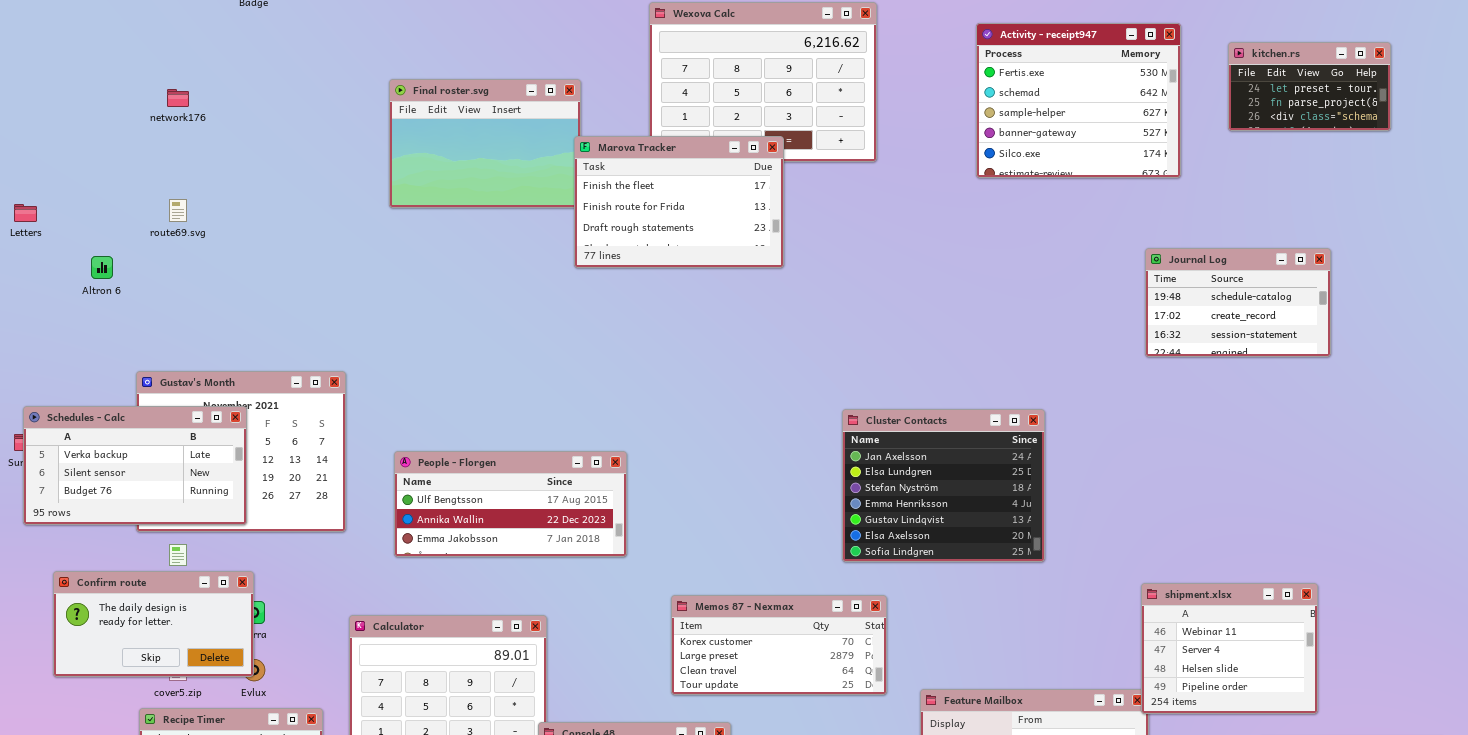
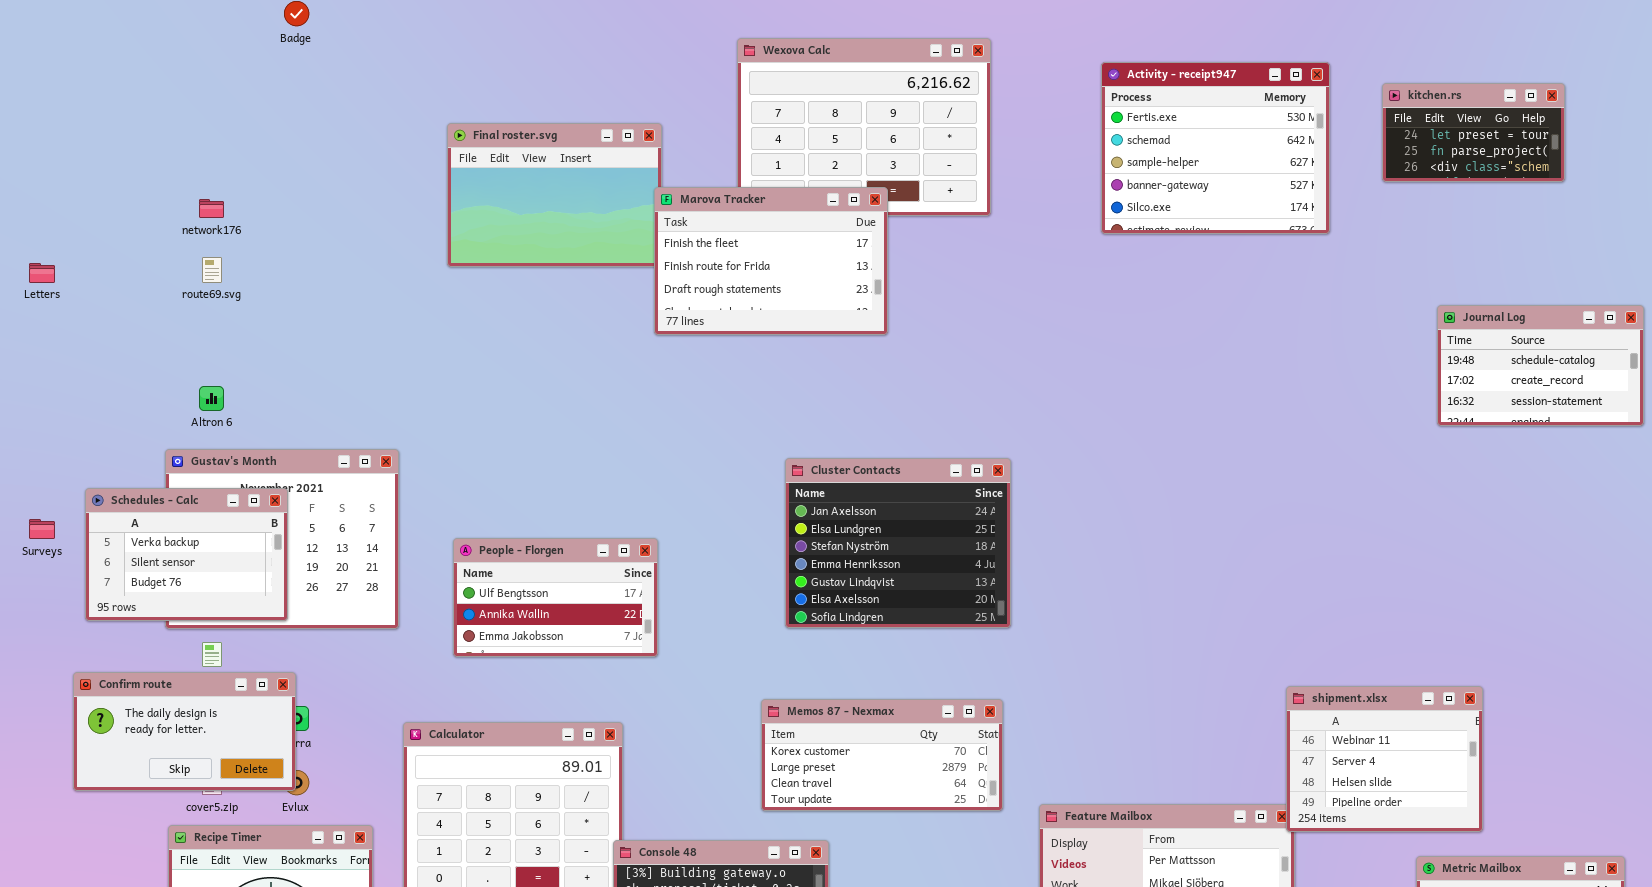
network176: [167,89,189,107] -> [199,199,224,218], moved
Journal Log: [1145,248,1331,357] -> [1437,305,1644,426], moved
Altron 6: [91,256,113,279] -> [199,386,224,411], moved
Schedules - Calc: [23,406,247,525] -> [85,488,288,621], resized
Cluster Contacts: [842,409,1045,562] -> [785,458,1011,628], moved
People - Florgen: [394,451,627,557] -> [453,538,658,657], resized

